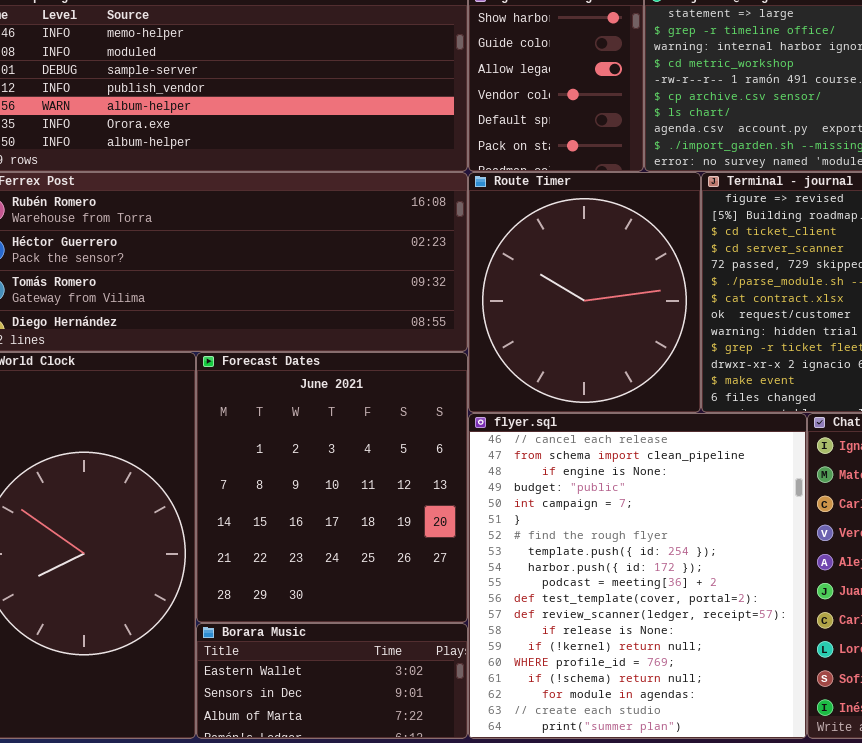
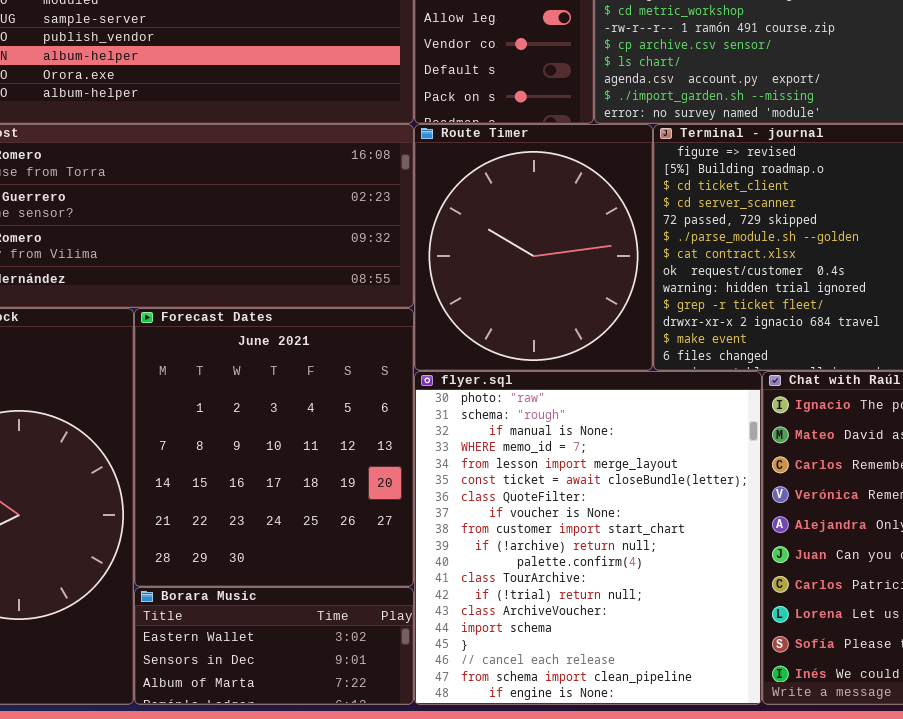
flyer.sql: [468,413,807,739] -> [414,371,762,705], scrolled up 16 rows

